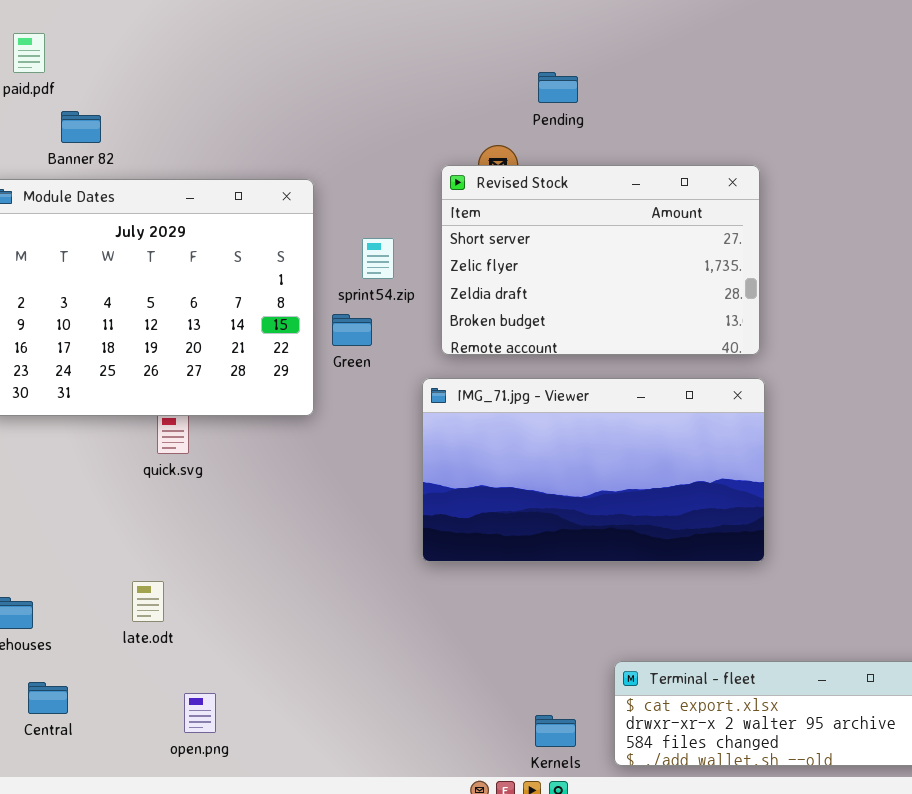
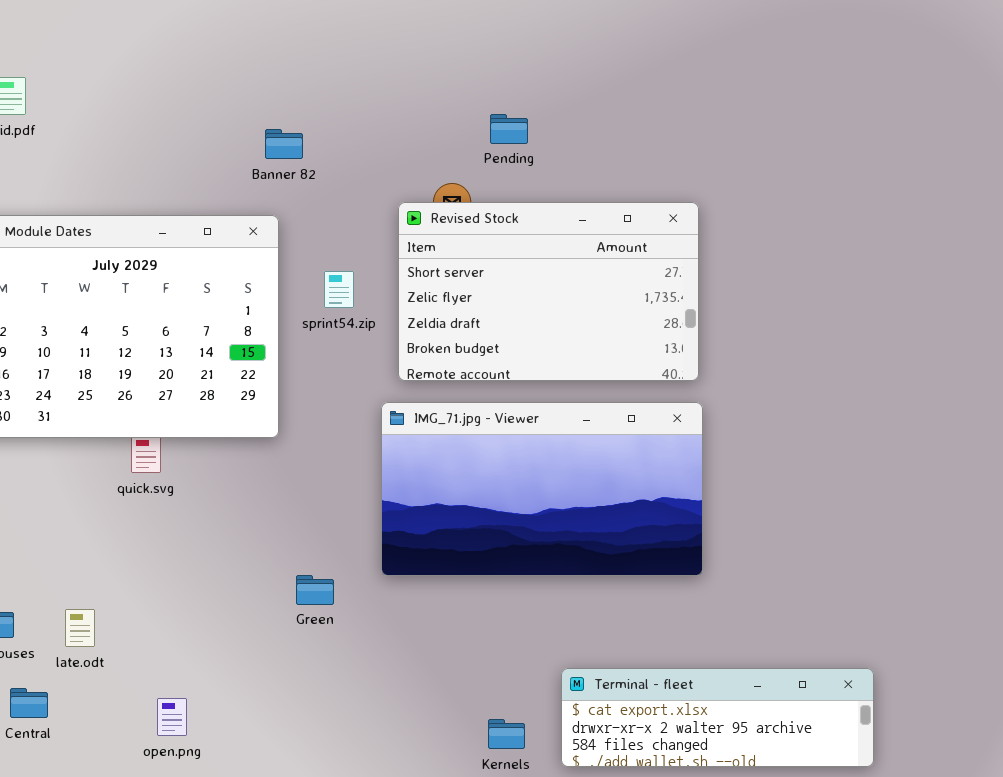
Banner 82: [61,111,101,143] -> [265,129,303,159], moved
Green: [332,314,372,346] -> [296,575,334,605], moved
late.odt: [132,581,164,622] -> [65,609,95,647], moved

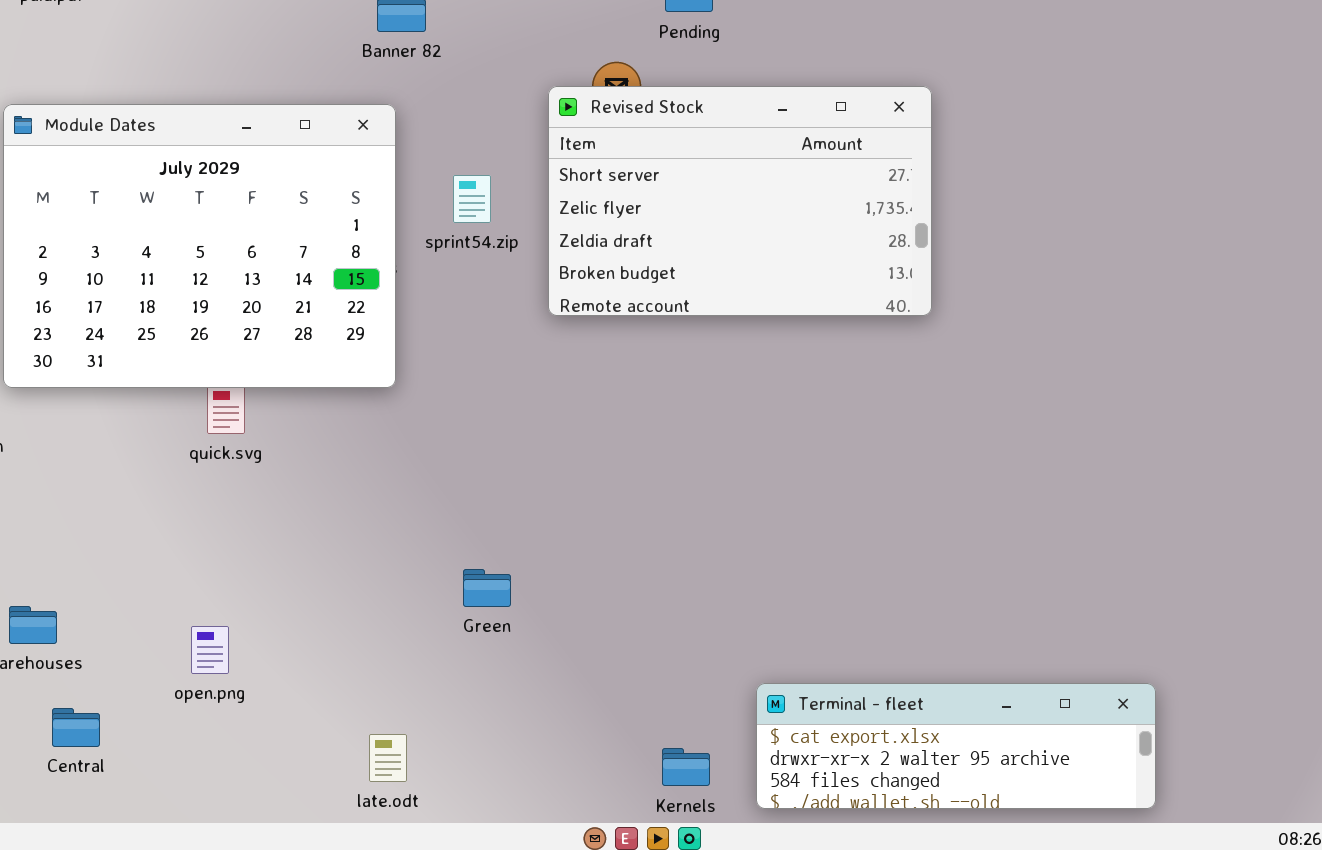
IMG_71.jpg - Viewer: [381,402,703,576] -> none, closed
Green: [296,575,334,605] -> [463,569,511,607], moved
late.odt: [65,609,95,647] -> [369,734,407,782], moved
open.png: [157,698,187,736] -> [191,626,229,674], moved

